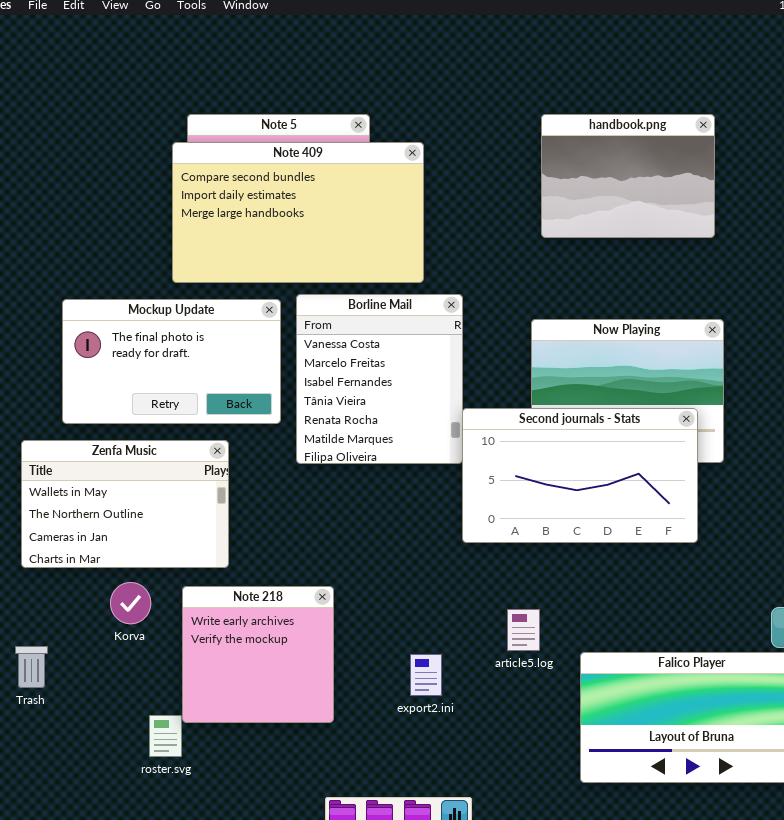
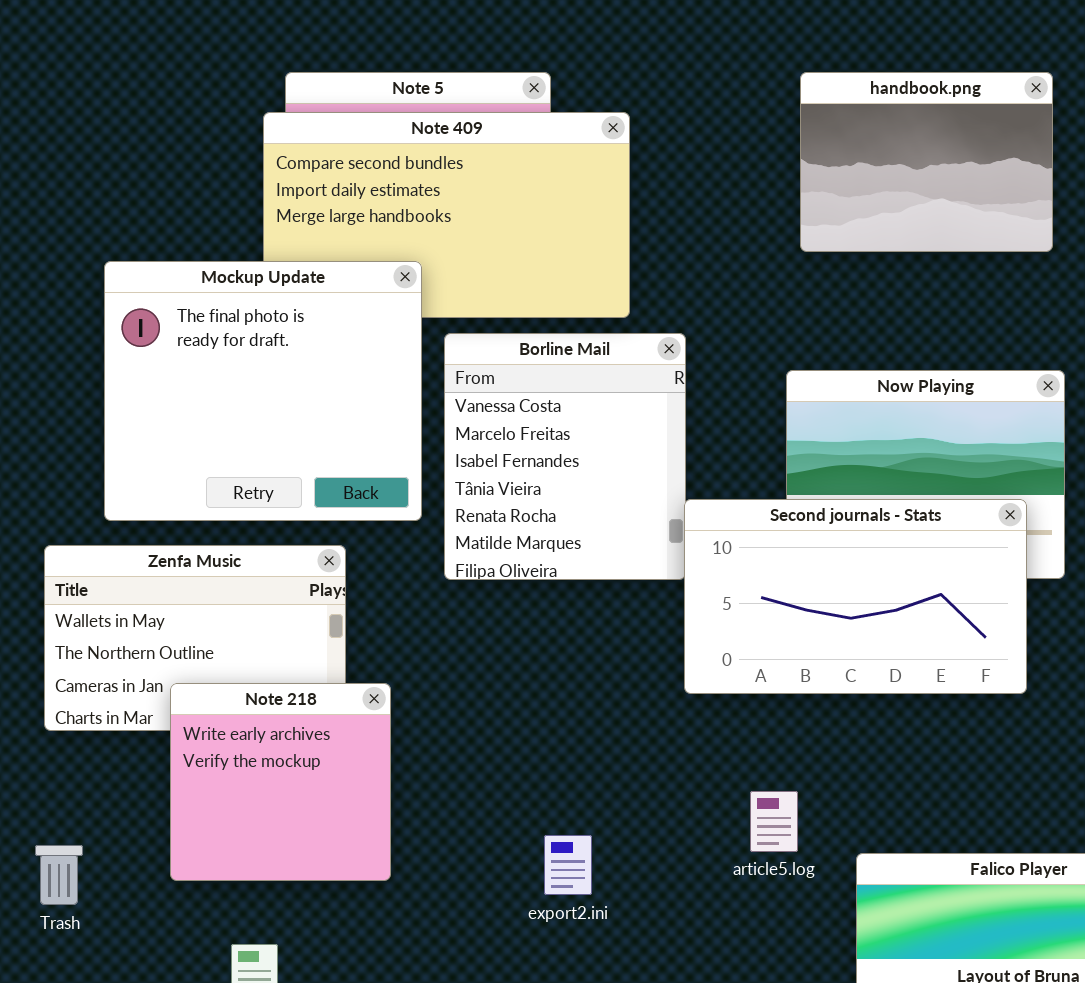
Mockup Update: [62,299,281,424] -> [104,261,422,521], resized
Note 218: [182,586,334,723] -> [170,683,391,881], moved
export2.ini: [410,654,442,696] -> [544,835,592,895], moved

